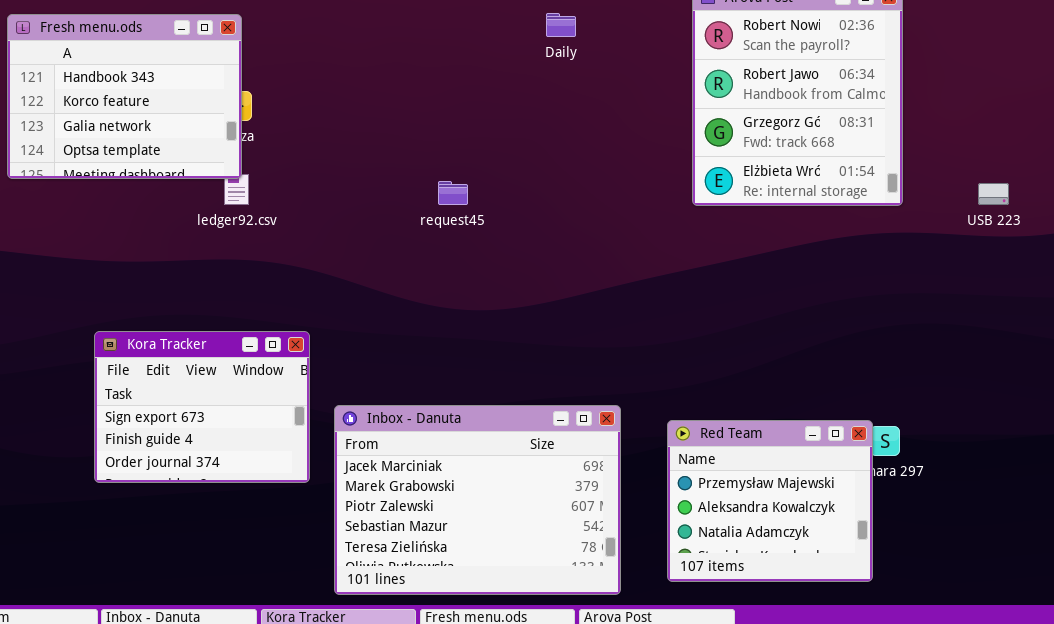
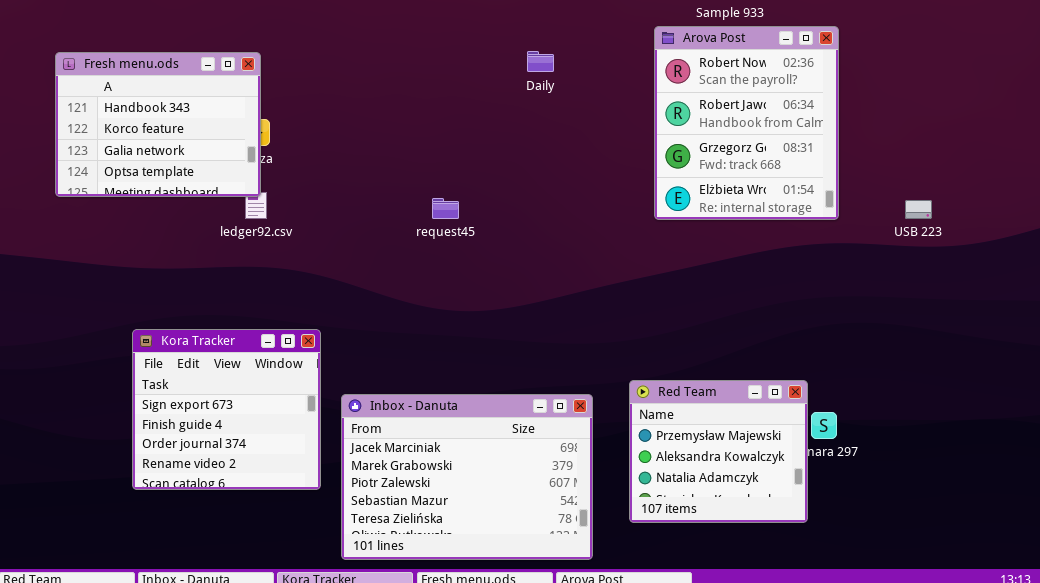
Kora Tracker: [94,331,310,483] -> [132,329,321,490], resized
Red Team: [667,420,873,582] -> [629,380,808,523], moved

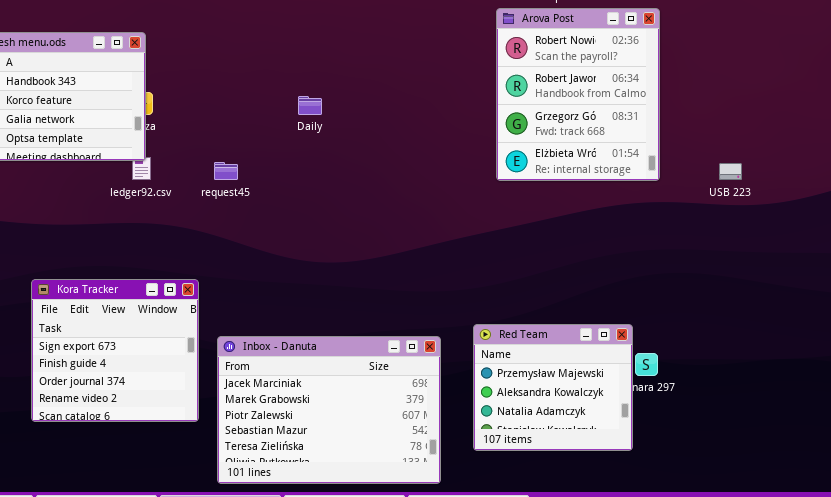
Daily: [527,51,554,72] -> [298,96,322,115], moved
request45: [432,198,459,219] -> [214,162,238,180], moved

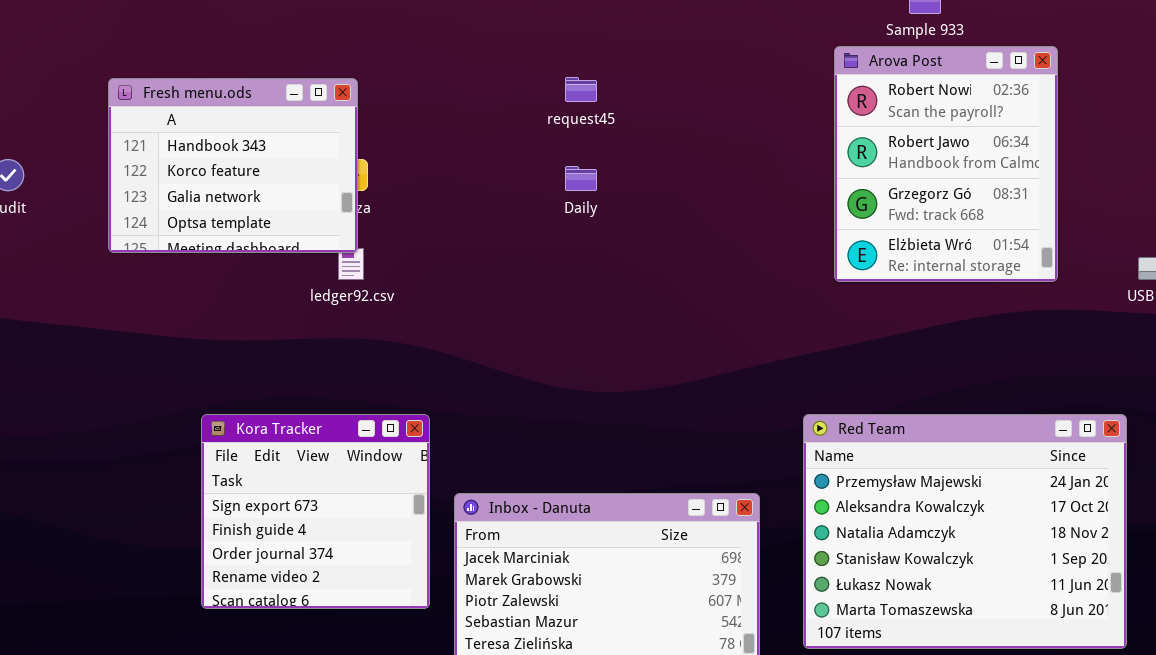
request45: [214,162,238,180] -> [565,77,597,102], moved
Red Team: [473,324,633,451] -> [803,414,1127,649], resized

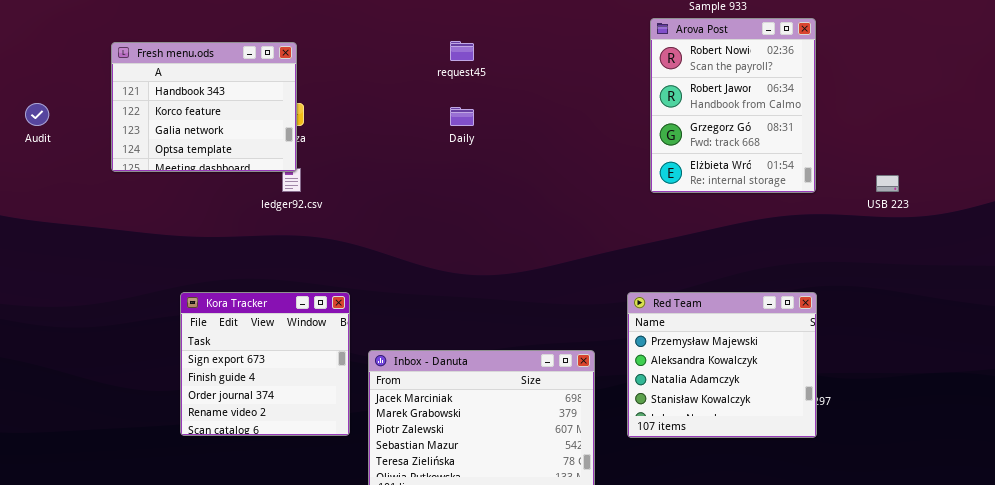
Red Team: [803,414,1127,649] -> [627,292,817,438], resized

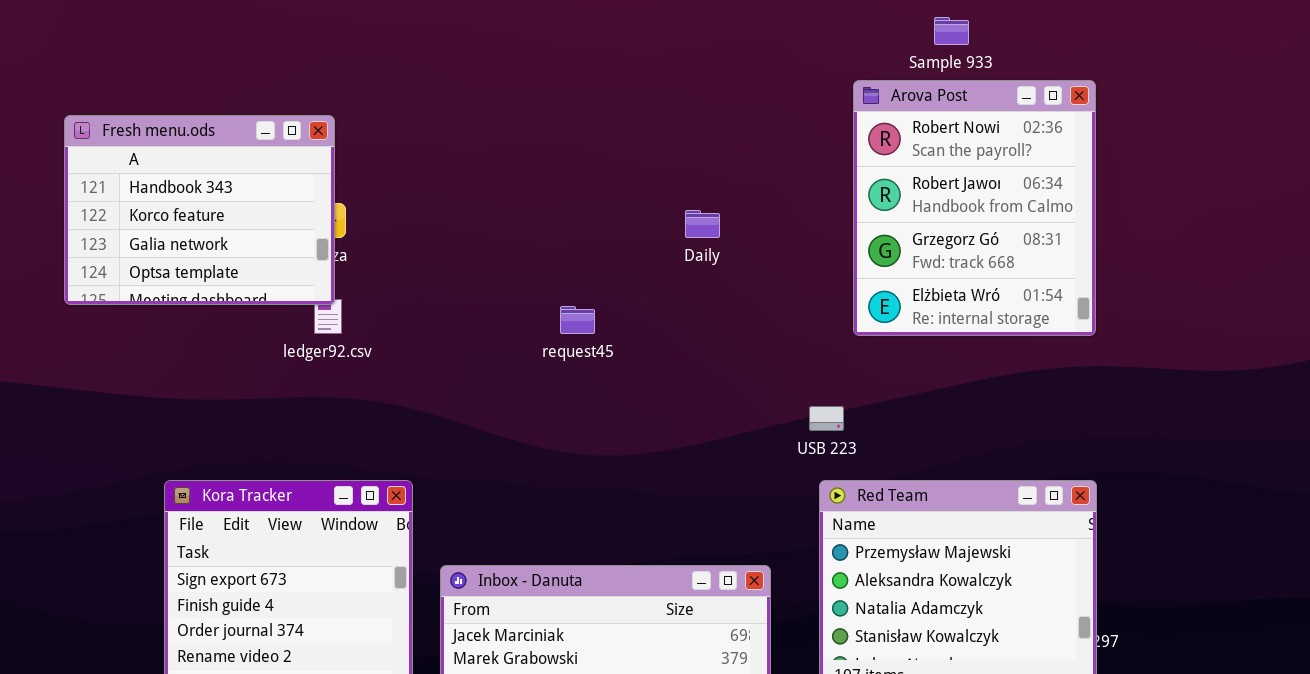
request45: [450,41,474,61] -> [560,306,595,334], moved
Daily: [450,107,474,126] -> [685,210,720,238], moved
USB 223: [876,175,899,192] -> [809,406,844,431], moved

